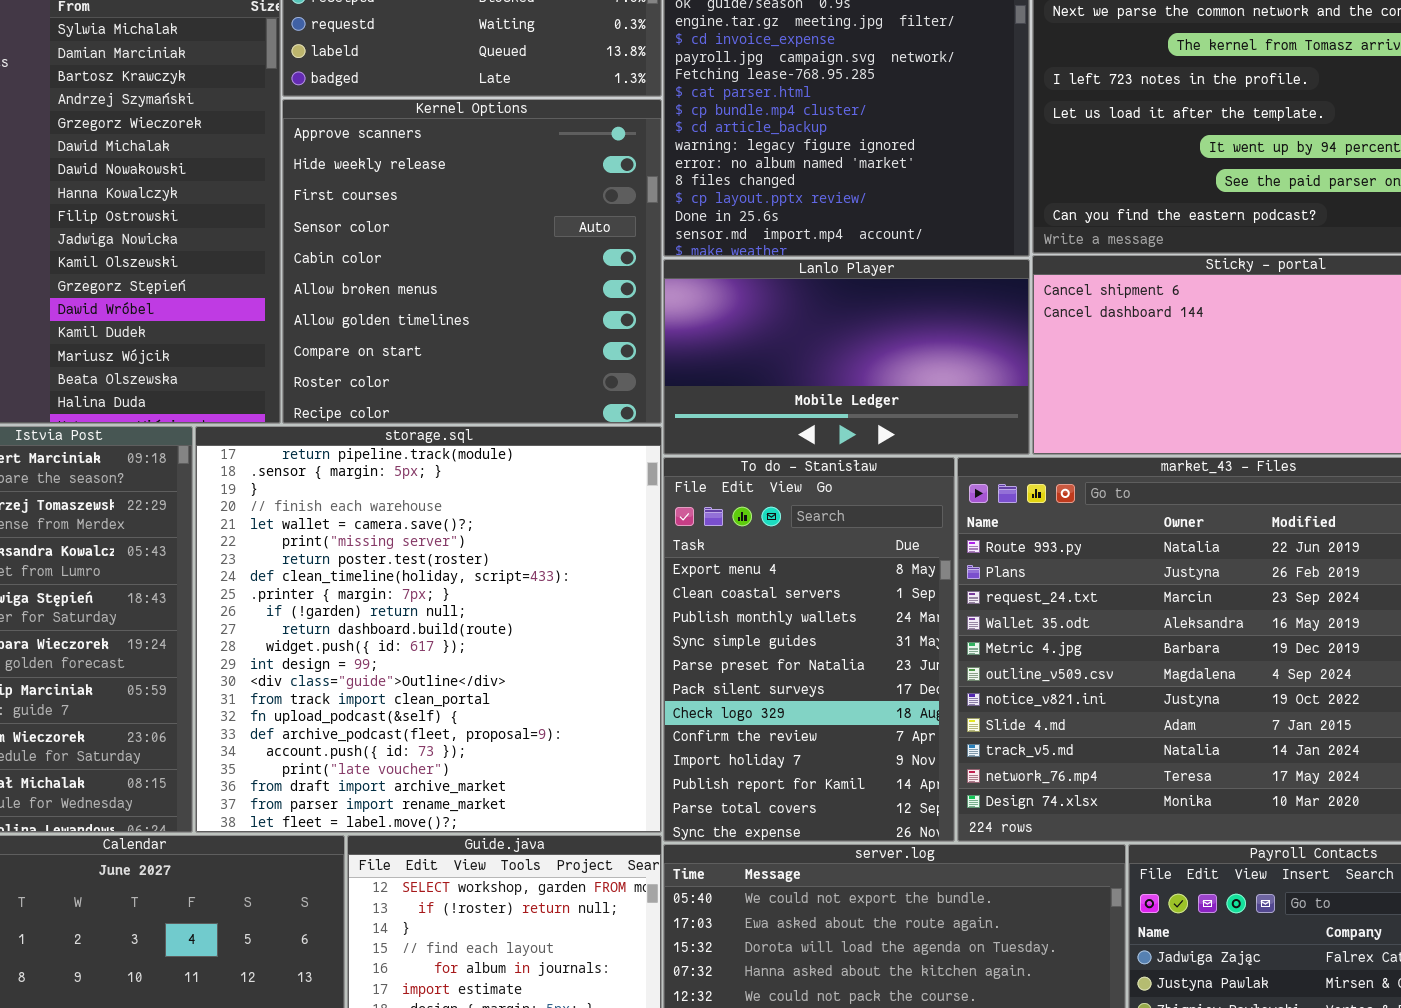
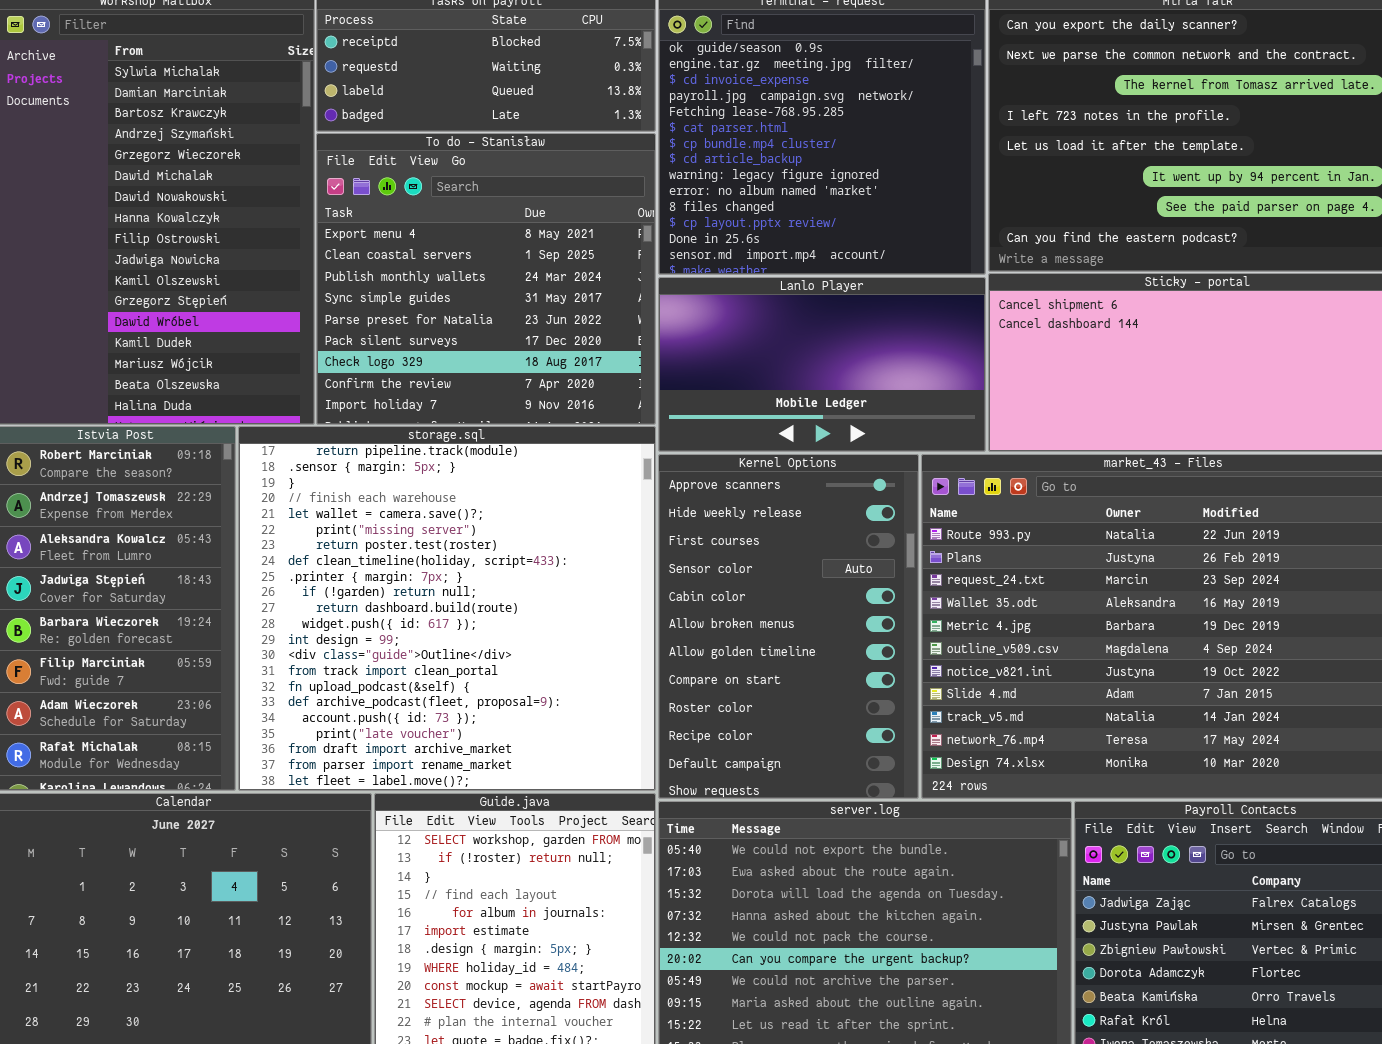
Kernel Options: [282,99,662,424] -> [658,454,919,799], moved, resized
To do - Stanisław: [663,457,955,842] -> [316,133,656,425], moved, resized

